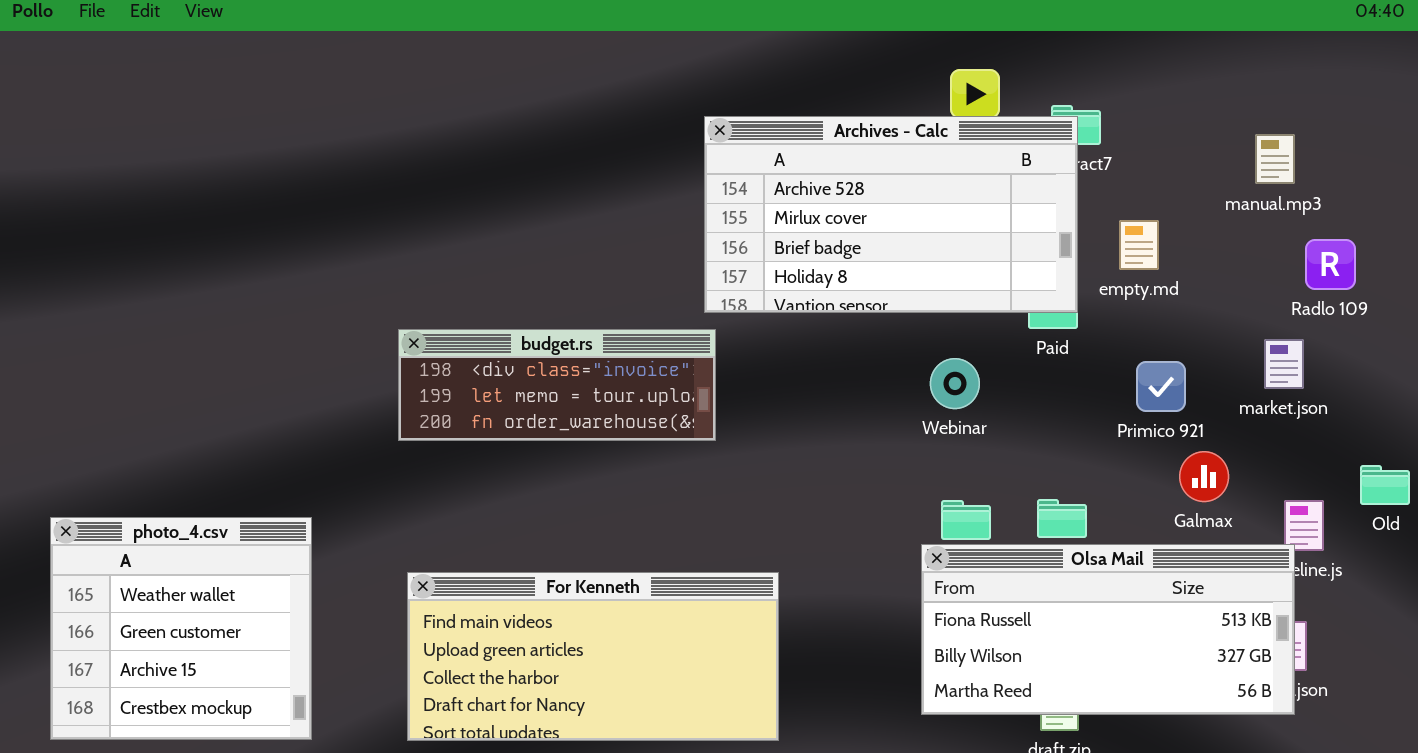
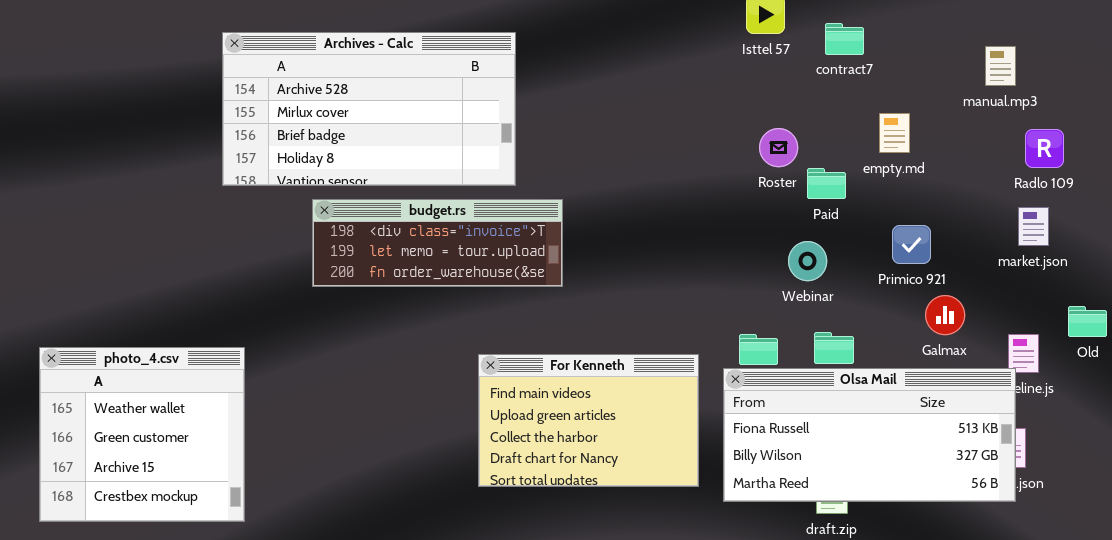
Archives - Calc: [704,116,1078,313] -> [222,32,516,186], moved
market.json: [1264,339,1304,389] -> [1018,207,1049,246], moved
Webinar: [930,358,980,409] -> [788,241,827,281], moved
For Kenneth: [407,572,779,741] -> [478,354,699,487], moved, resized

